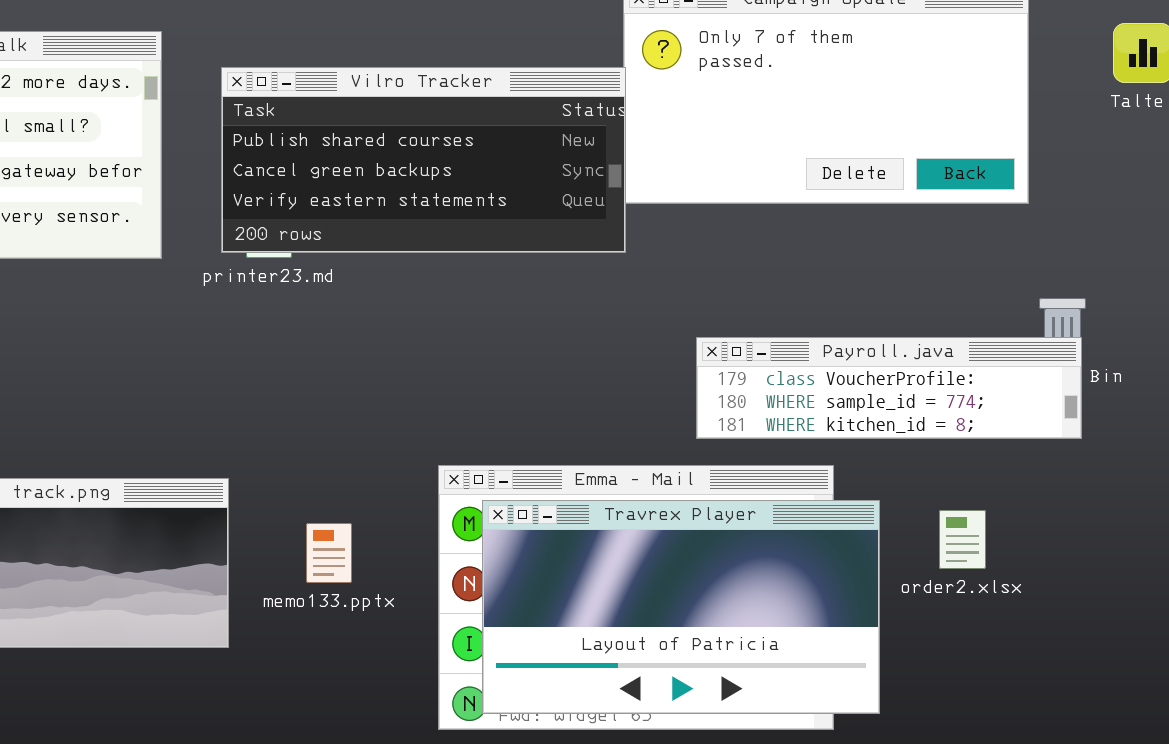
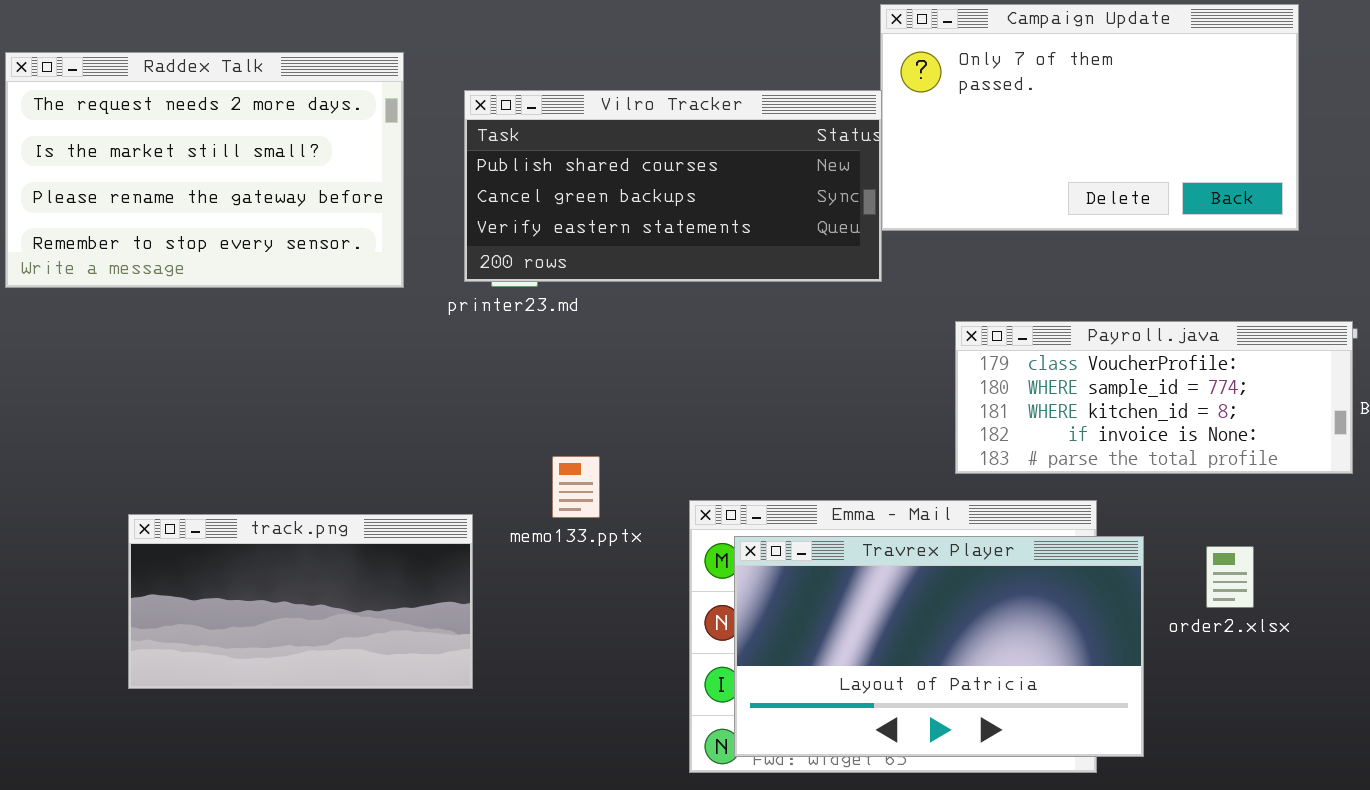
Payroll.java: [696,337,1082,439] -> [955,321,1353,474], resized
memo133.pptx: [306,523,352,583] -> [552,456,600,518], moved

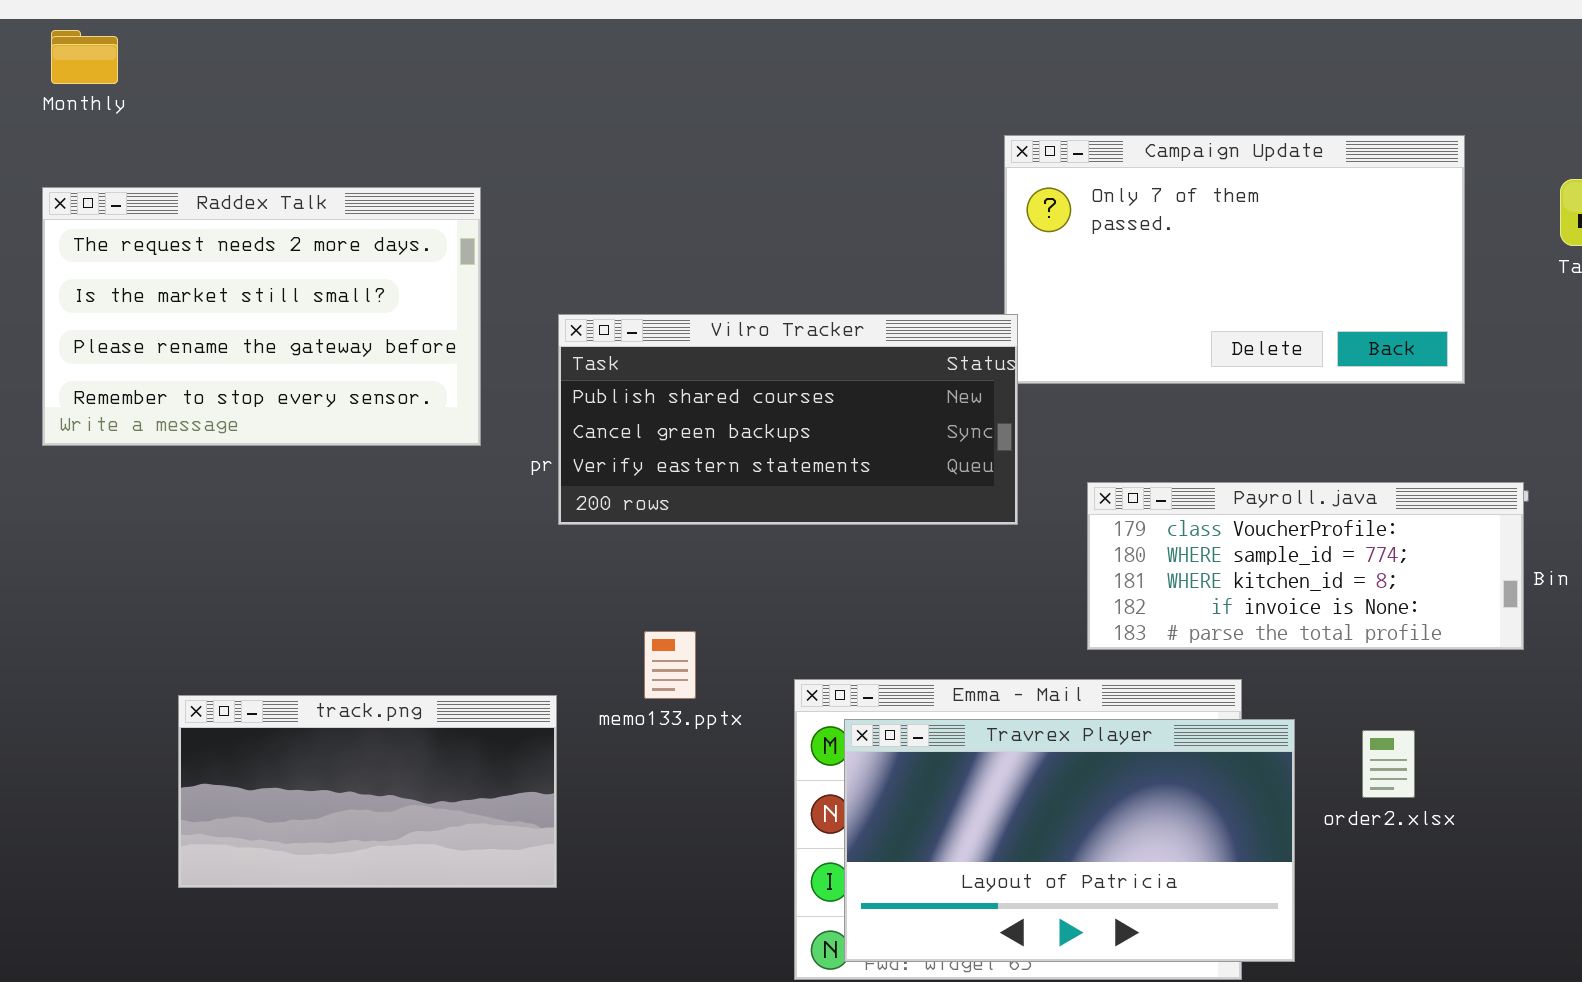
Vilro Tracker: [464,90,882,282] -> [558,314,1018,525], moved

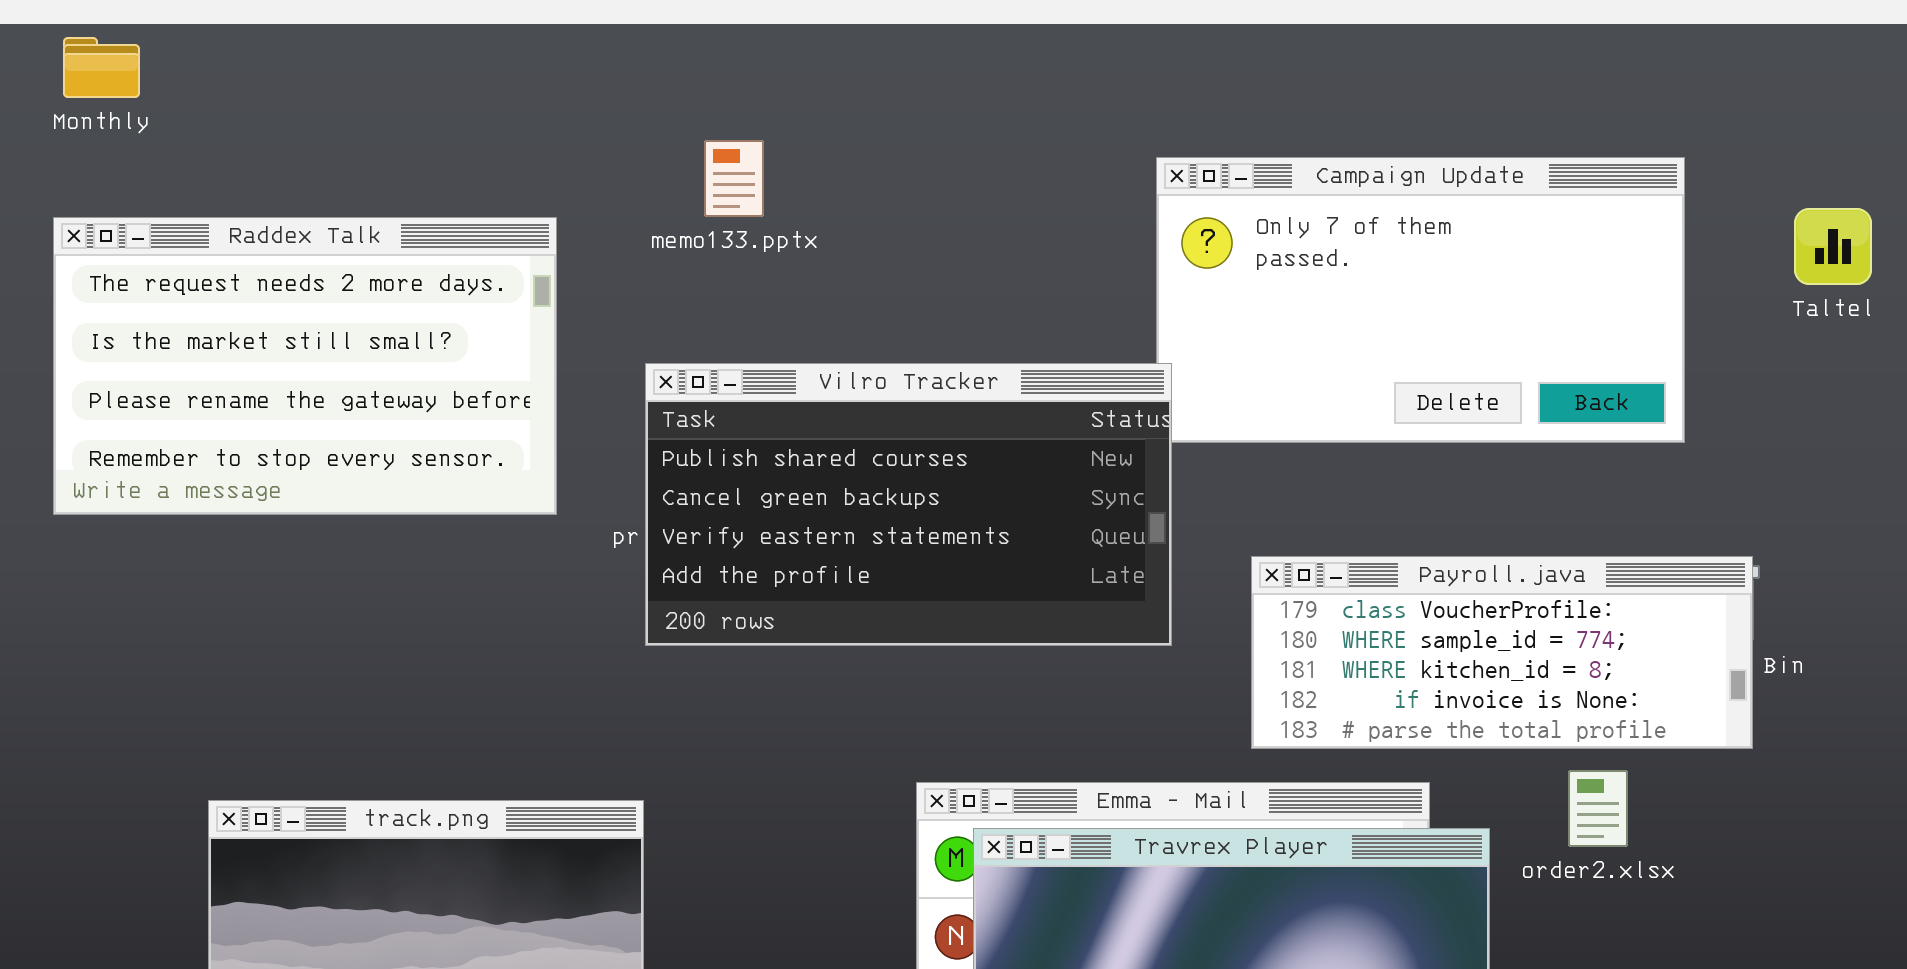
Vilro Tracker: [558,314,1018,525] -> [645,363,1172,646], resized
memo133.pptx: [644,631,696,699] -> [704,140,764,217], moved
order2.xlsx: [1362,730,1415,798] -> [1568,770,1628,847], moved

